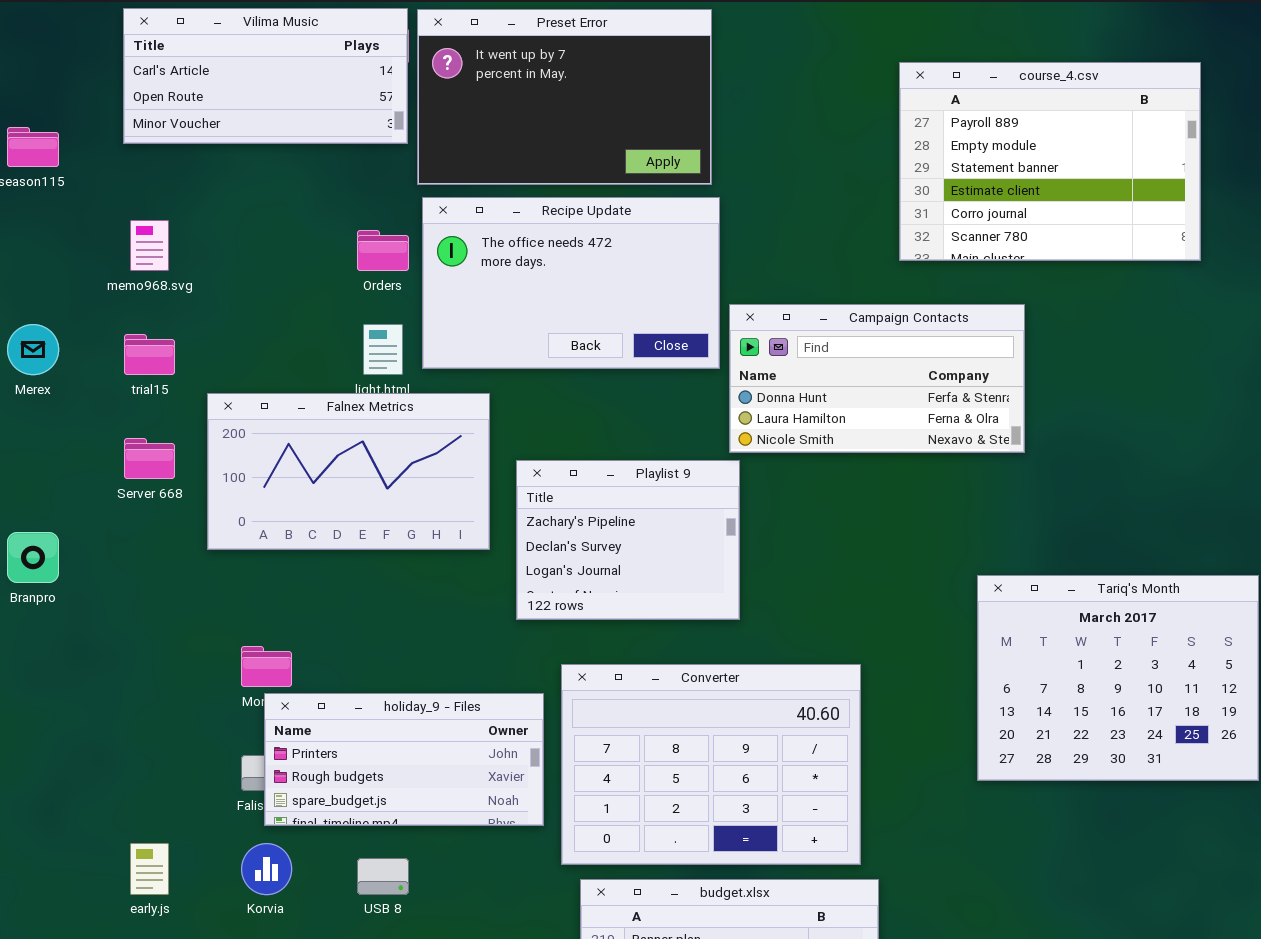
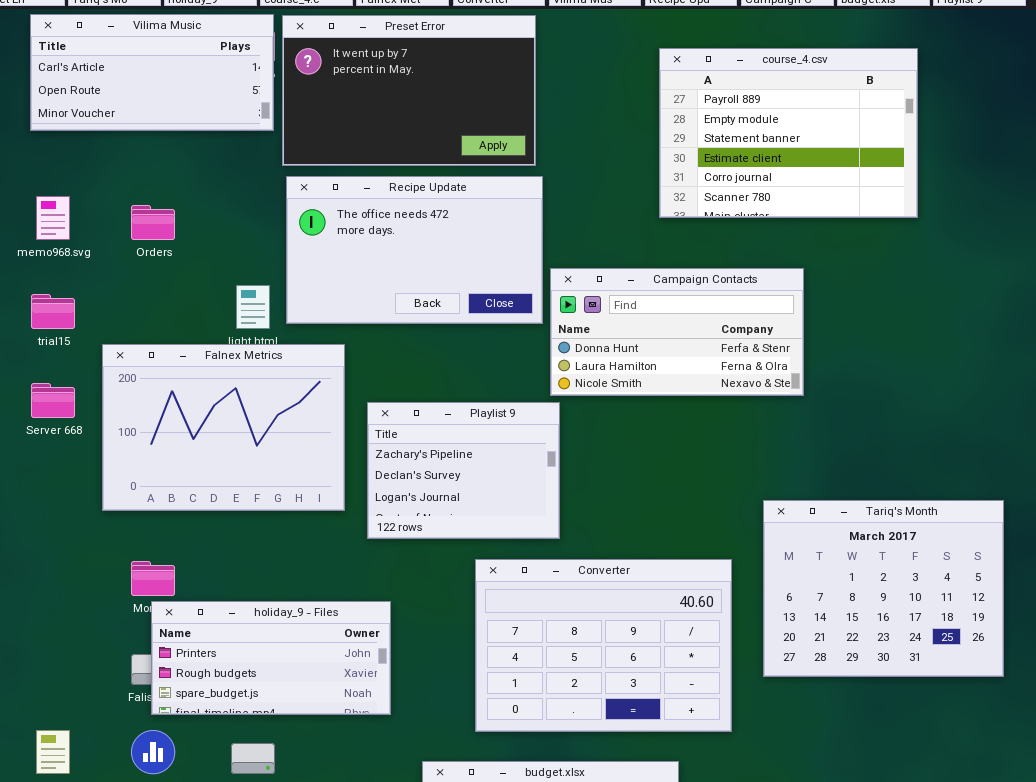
course_4.csv: [899,62,1201,261] -> [659,48,918,218], moved
Orders: [357,230,409,271] -> [131,205,175,240], moved
Falnex Metrics: [207,393,490,550] -> [102,344,345,511], resized
Converter: [561,664,861,865] -> [475,559,732,732], moved

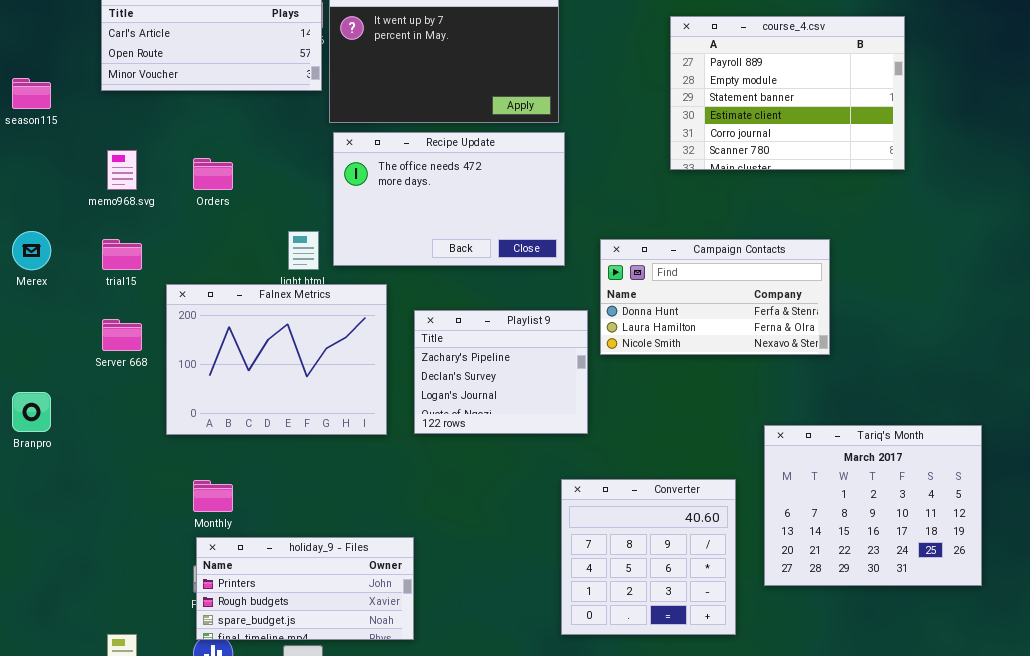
Campaign Contacts: [550,268,804,396] -> [600,239,830,355], moved
Playlist 9: [367,402,560,539] -> [414,310,588,434], moved
Converter: [475,559,732,732] -> [561,479,736,635], resized
holiday_9 - Files: [151,601,391,715] -> [196,537,414,640], moved

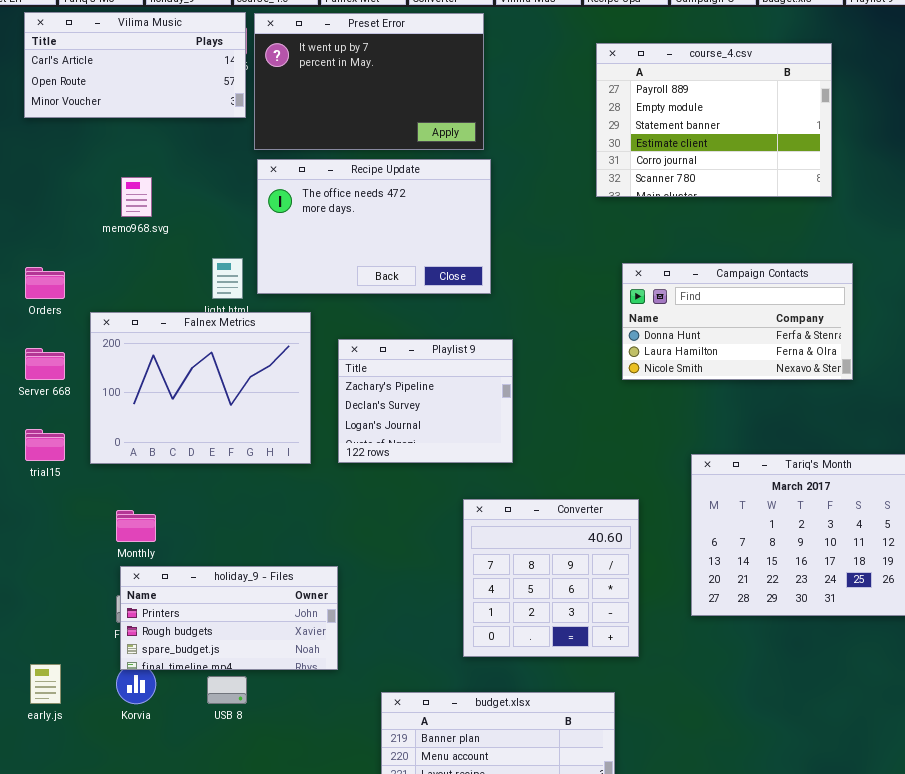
memo968.svg: [107,150,137,190] -> [121,177,152,217], moved
Orders: [193,158,233,190] -> [25,267,65,299], moved
trial15: [102,239,142,270] -> [25,429,65,461], moved
Campaign Contacts: [600,239,830,355] -> [622,263,853,380], moved
Converter: [561,479,736,635] -> [463,499,639,657], moved

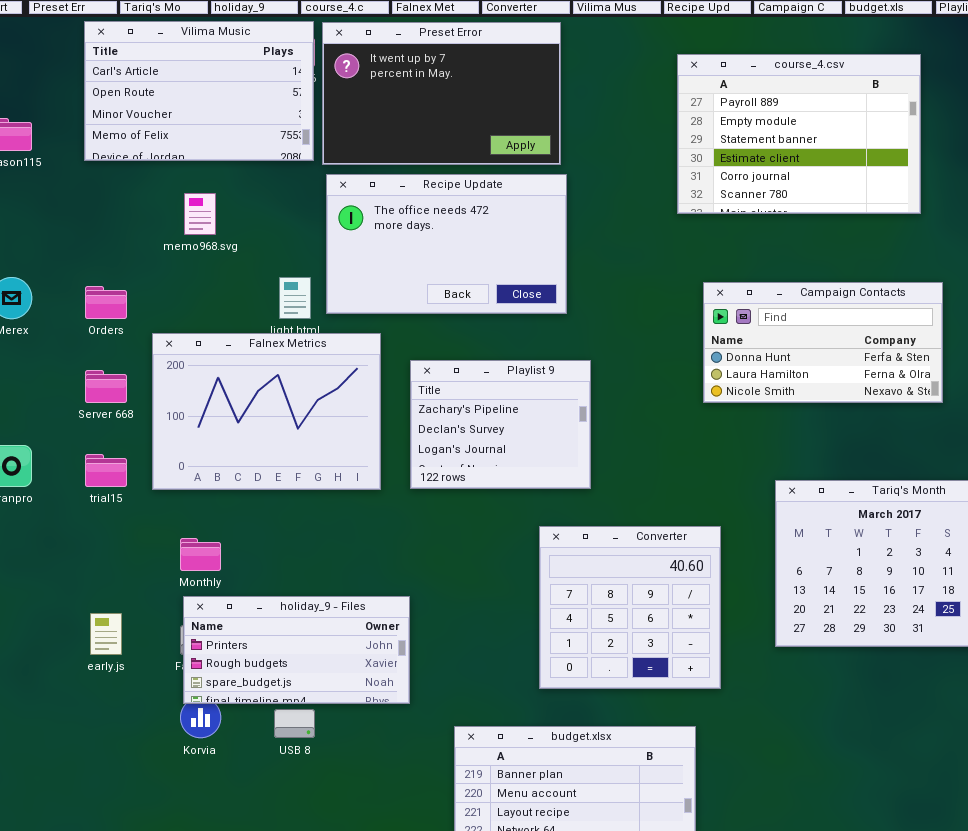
Vilima Music: [24,12,246,118] -> [84,21,314,161], resized
early.js: [30,664,61,704] -> [90,613,122,655], moved

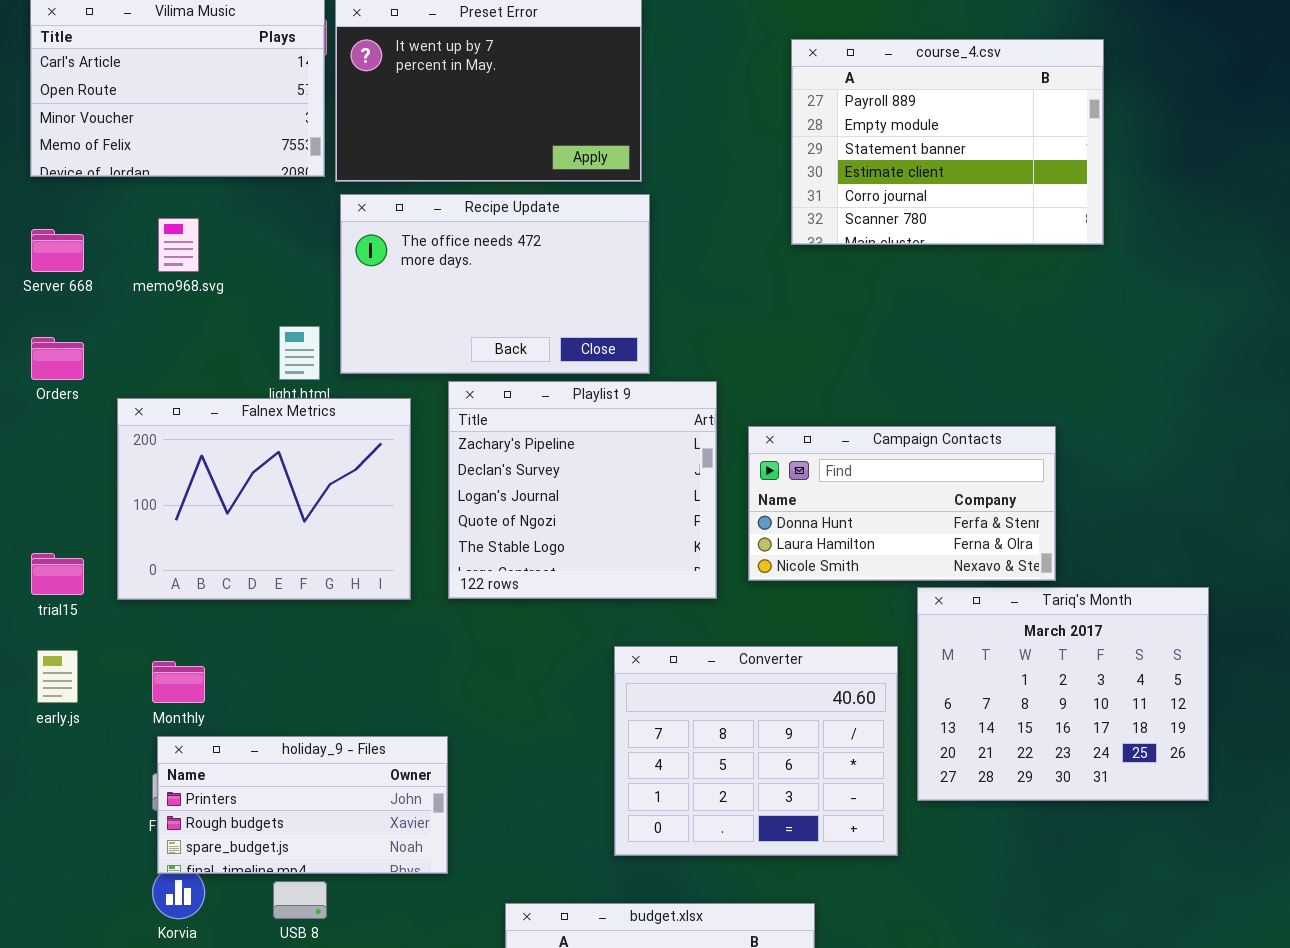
Campaign Contacts: [703,282,943,403] -> [748,426,1056,581], moved
Playlist 9: [410,360,591,489] -> [448,381,717,599], resized
Server 668: [85,370,127,403] -> [31,229,84,272], moved
Converter: [539,526,721,689] -> [614,646,898,856], resized
early.js: [90,613,122,655] -> [37,650,78,703], moved

